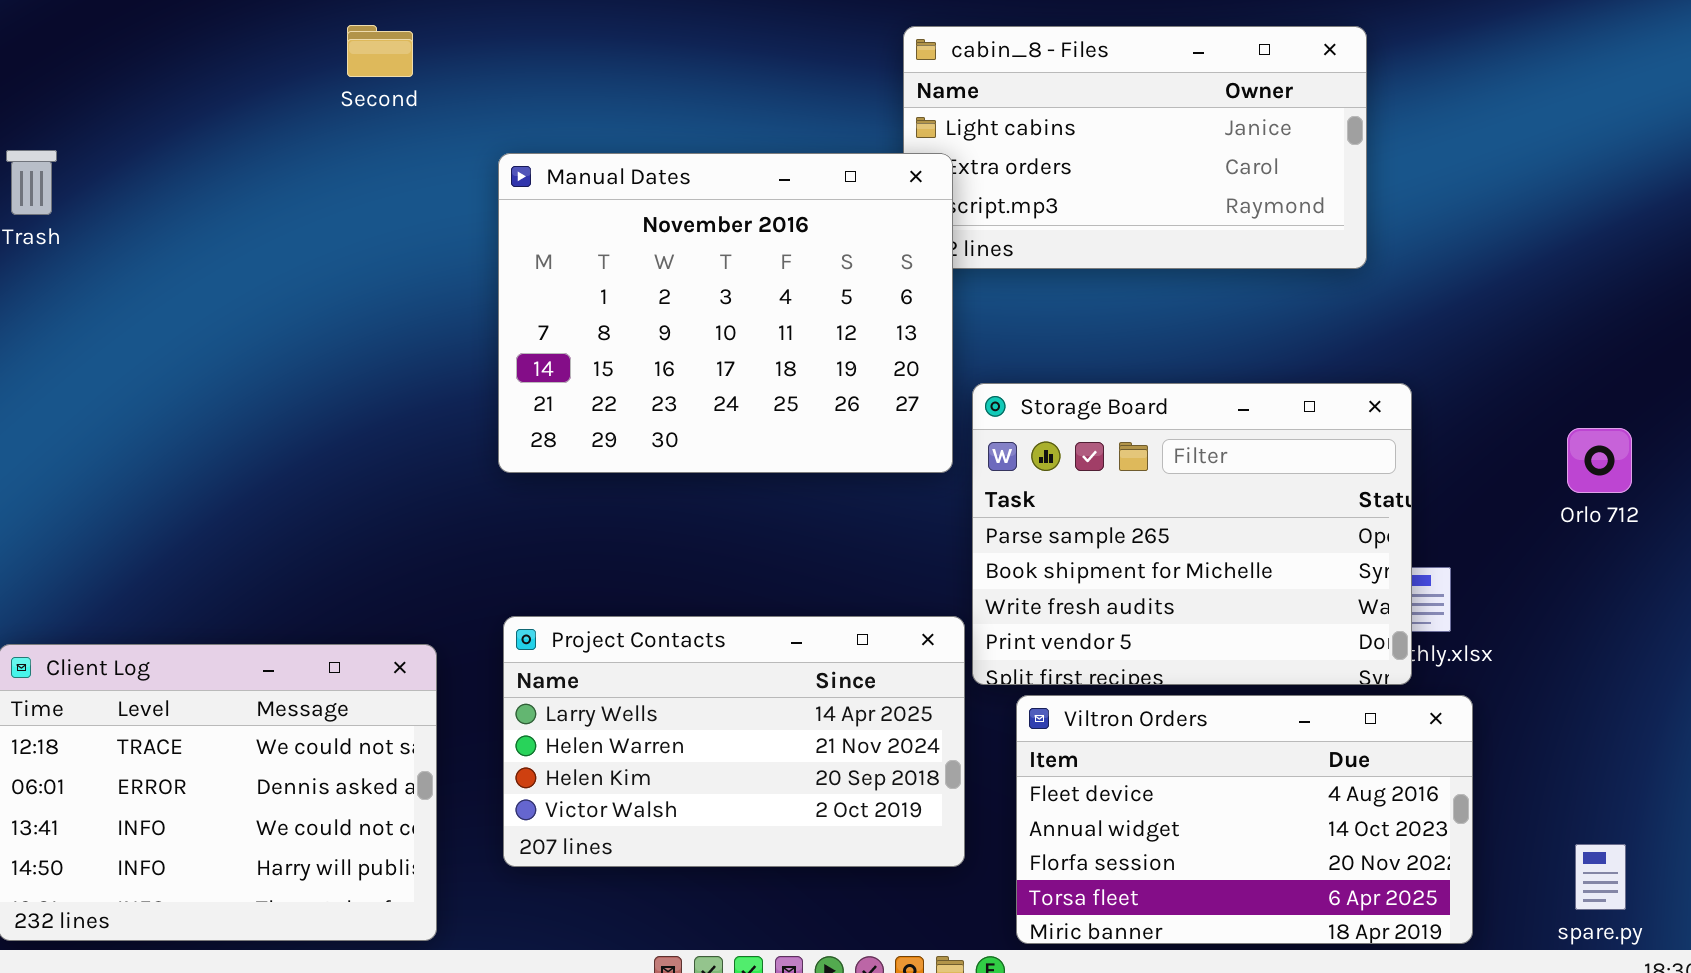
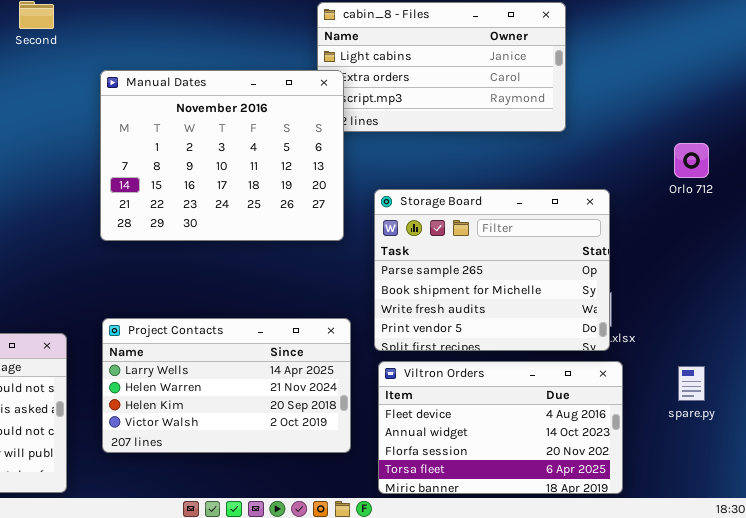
Storage Board: [972,383,1412,685] -> [374,189,610,351], moved
Orlo 712: [1567,428,1632,493] -> [674,143,709,178], moved
spare.py: [1575,844,1626,910] -> [678,366,705,401], moved

